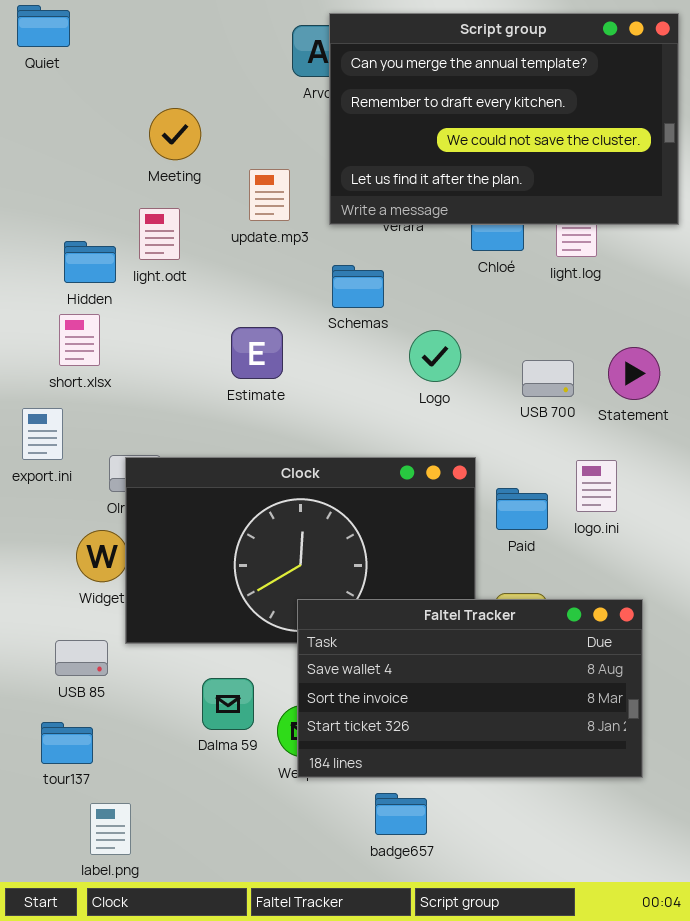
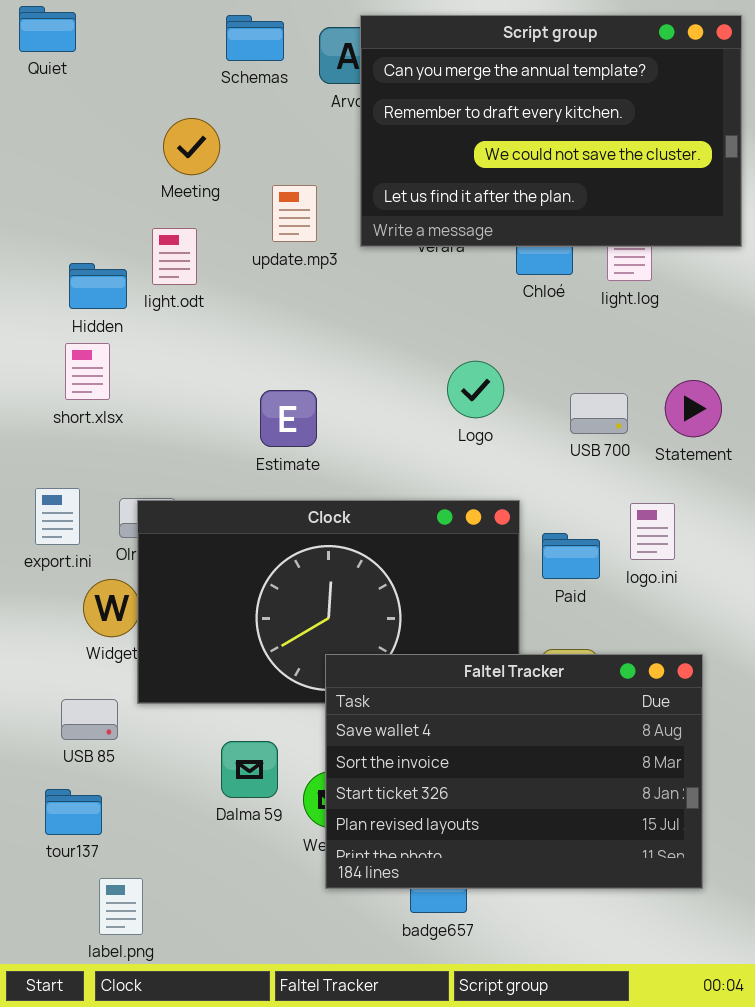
Schemas: [332,265,384,308] -> [226,15,284,61], moved
Estimate: [231,327,283,379] -> [260,390,317,447], moved
export.ini: [22,408,63,460] -> [35,488,80,545], moved
Faltel Tracker: [297,599,643,778] -> [325,654,703,889], resized

